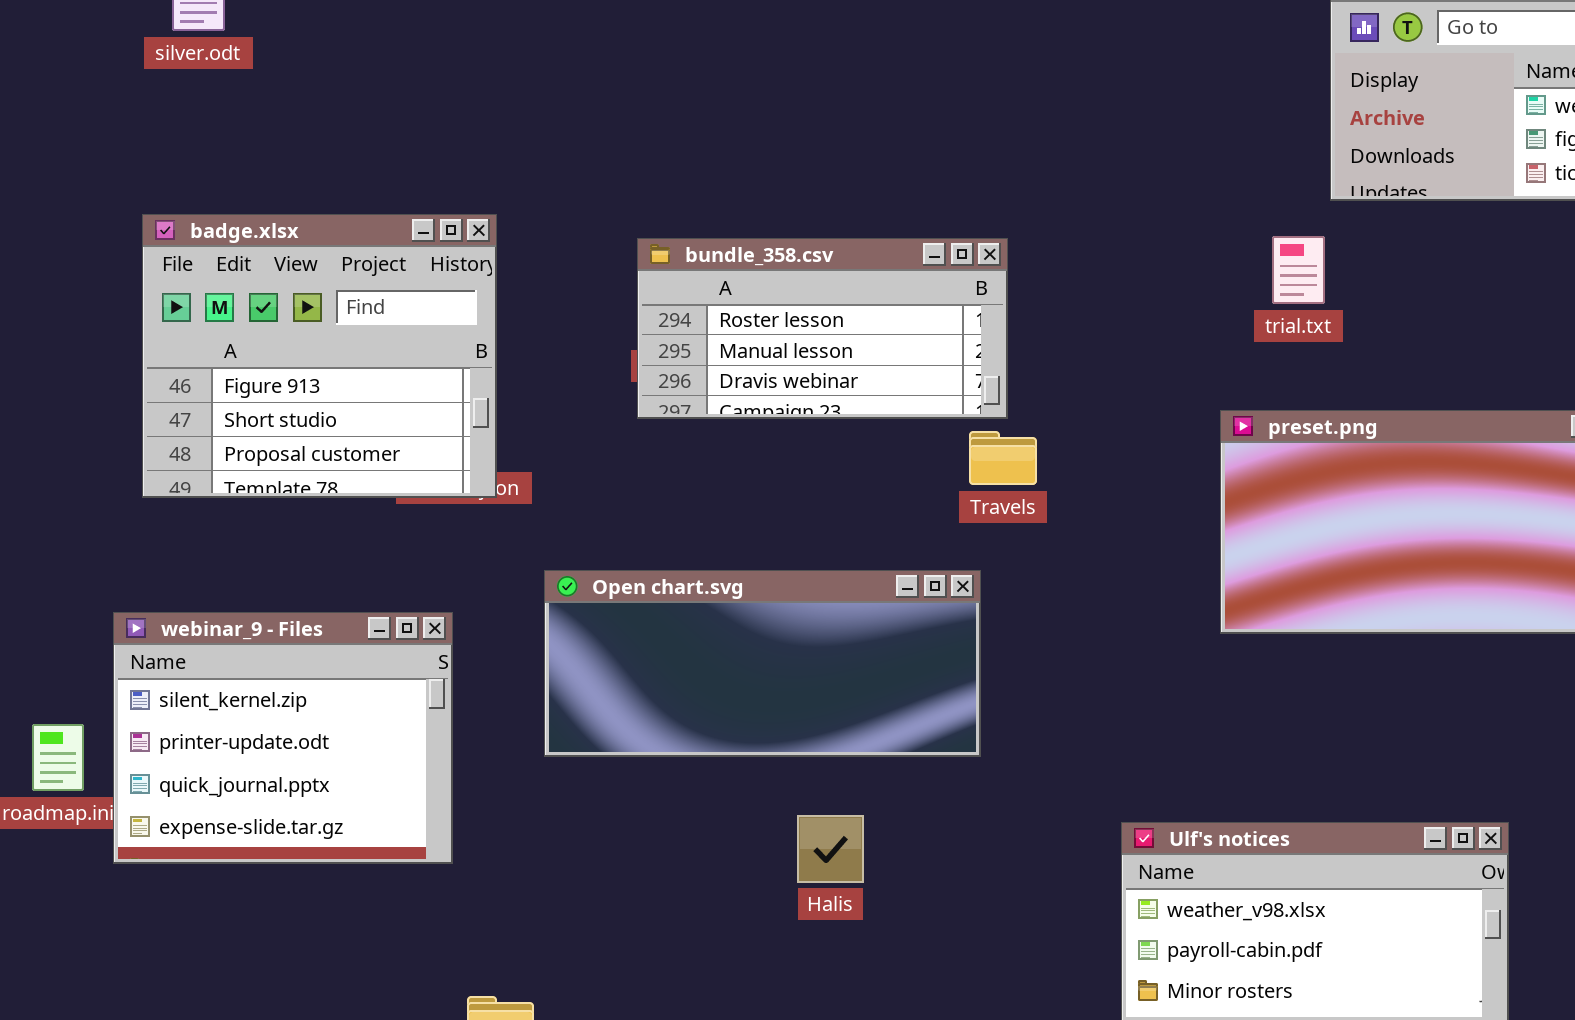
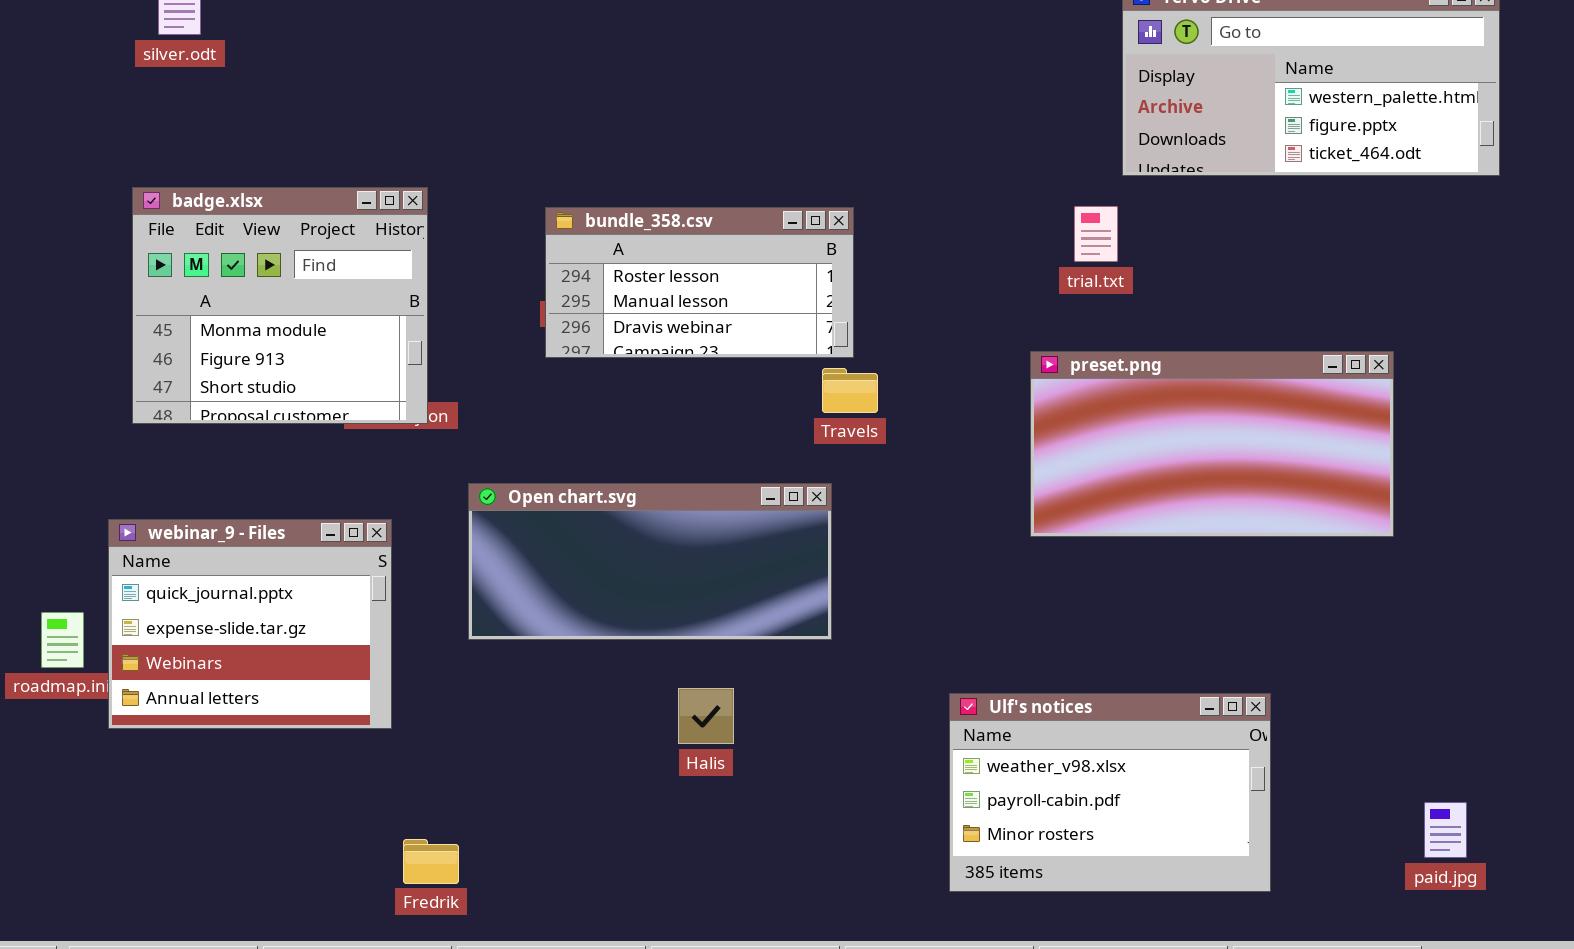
badge.xlsx: [142,214,497,498] -> [132,187,428,424], scrolled up 1 row
webinar_9 - Files: [113,612,453,864] -> [108,519,392,729], scrolled down 2 rows

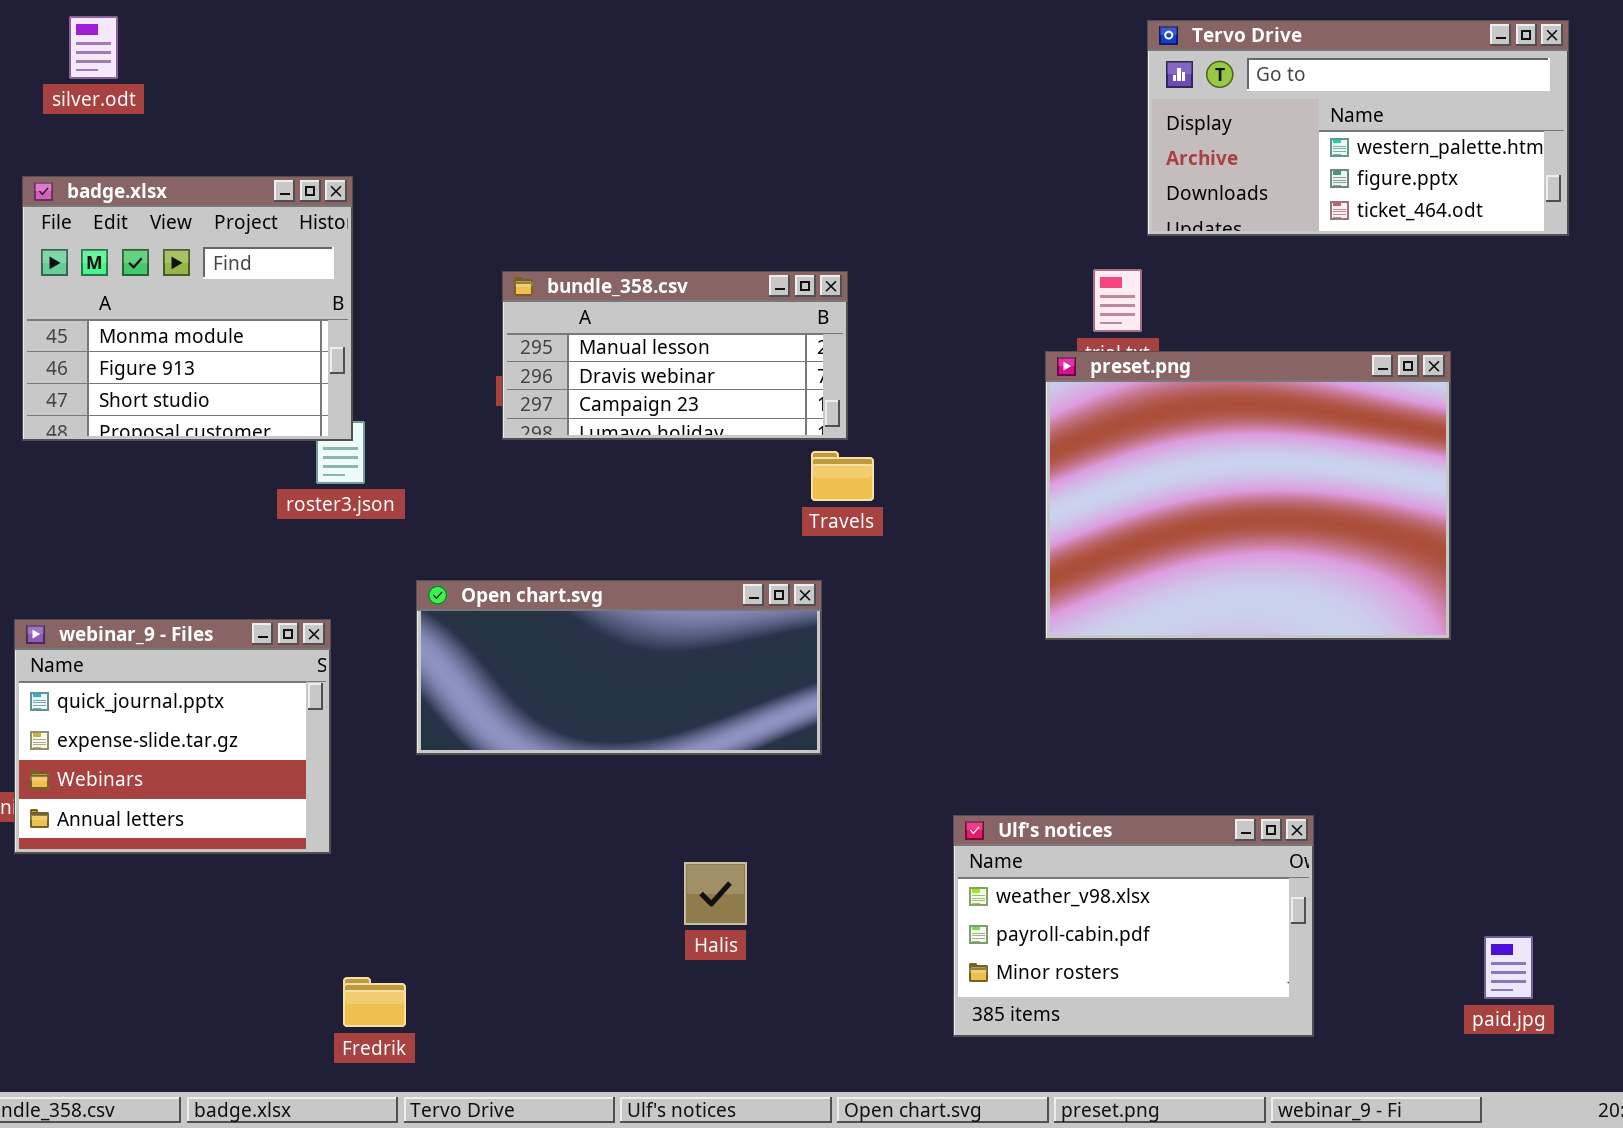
badge.xlsx: [132,187,428,424] -> [22,176,353,441], moved
bundle_358.csv: [545,207,854,358] -> [502,271,848,440], scrolled down 1 row
preset.png: [1030,351,1394,537] -> [1045,351,1451,640], resized
Halis: [678,688,734,744] -> [684,862,747,925], moved

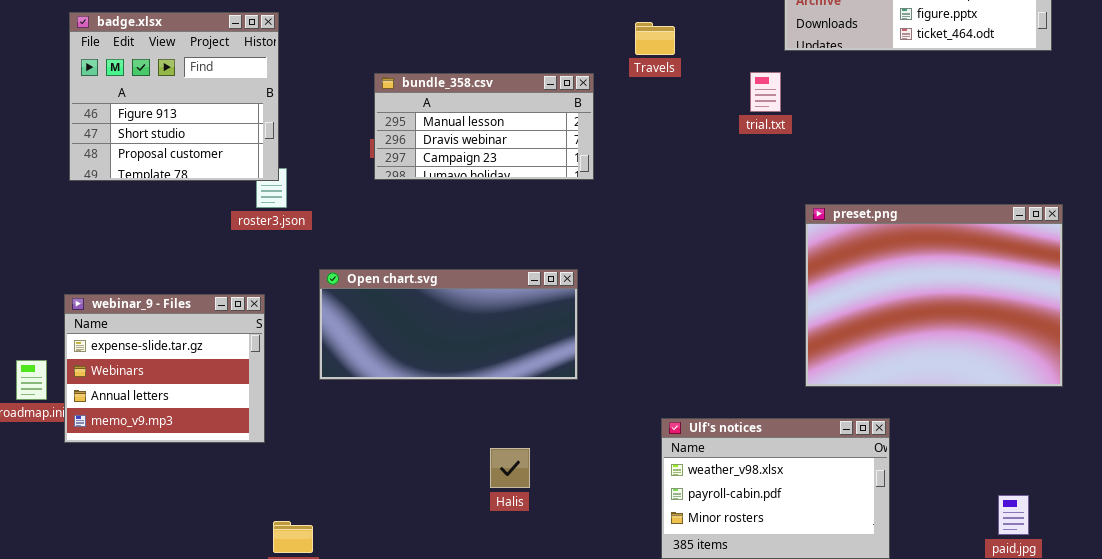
badge.xlsx: [22,176,353,441] -> [69,12,279,181], scrolled down 1 row
preset.png: [1045,351,1451,640] -> [805,204,1063,387], moved
Travels: [811,451,874,501] -> [635,22,675,55], moved
webinar_9 - Files: [14,619,331,854] -> [64,294,265,443], scrolled down 1 row

